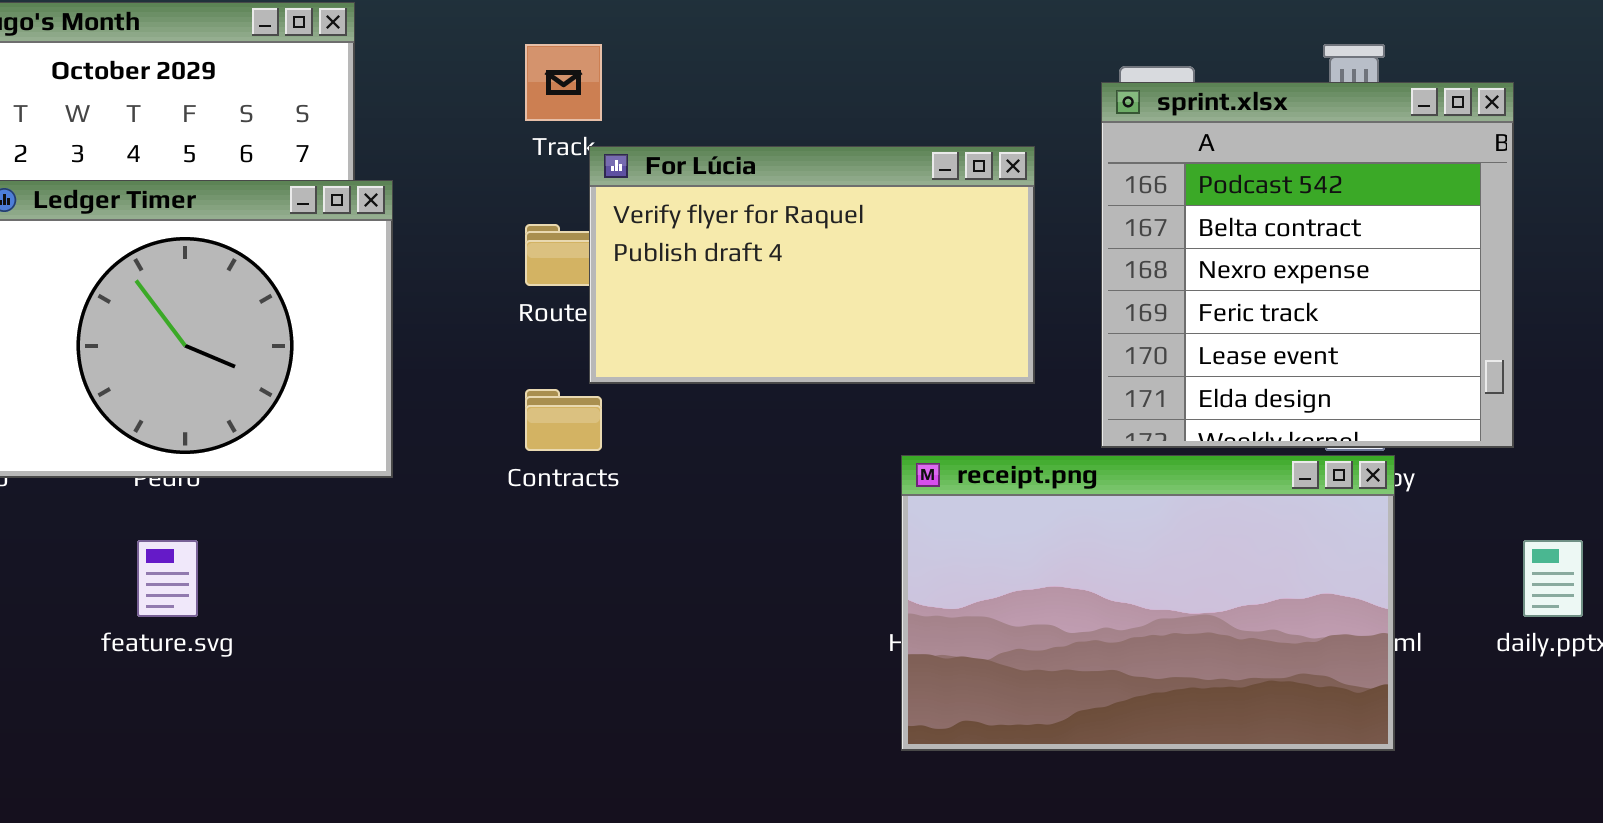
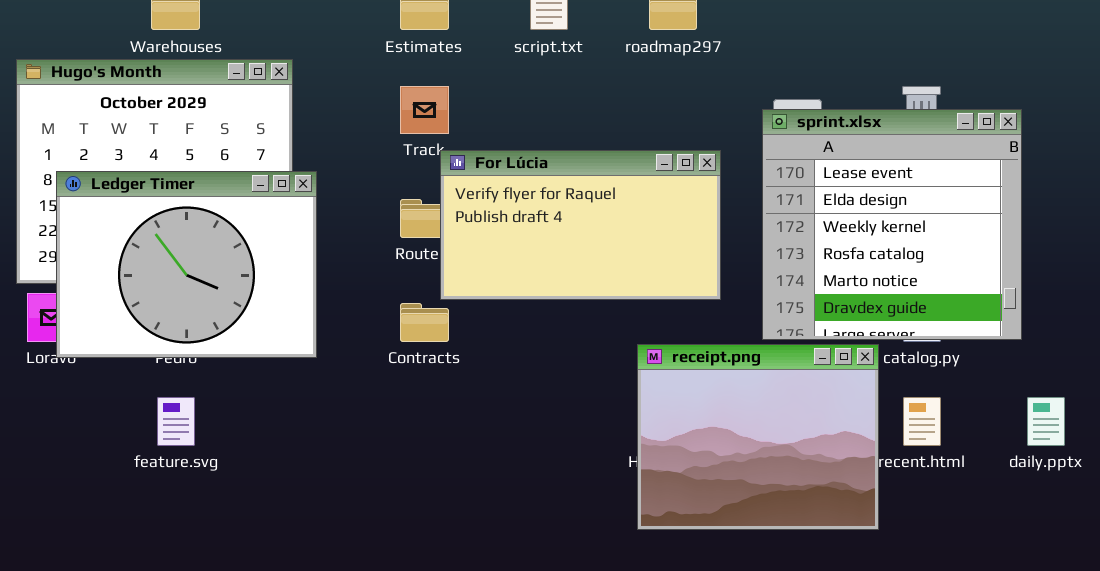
sprint.xlsx: [1101,82,1514,448] -> [762,109,1022,340], scrolled down 4 rows
receipt.png: [901,455,1395,751] -> [637,344,879,530], resized

